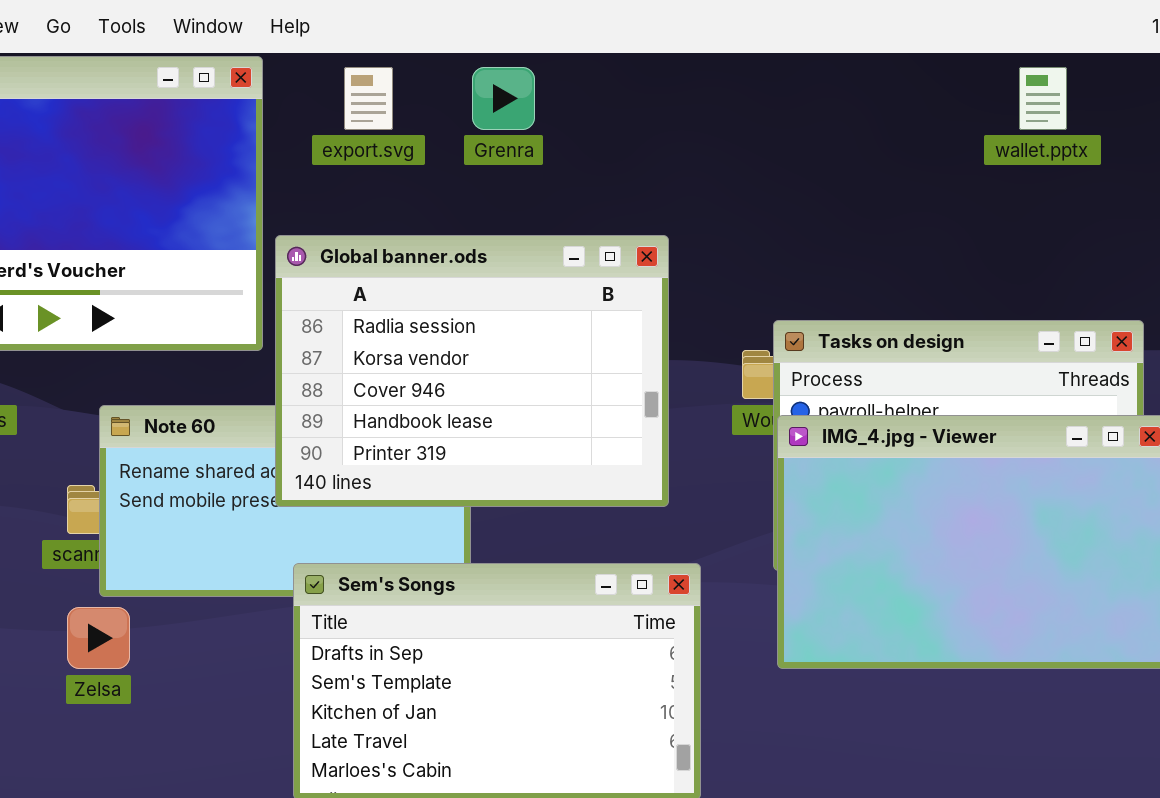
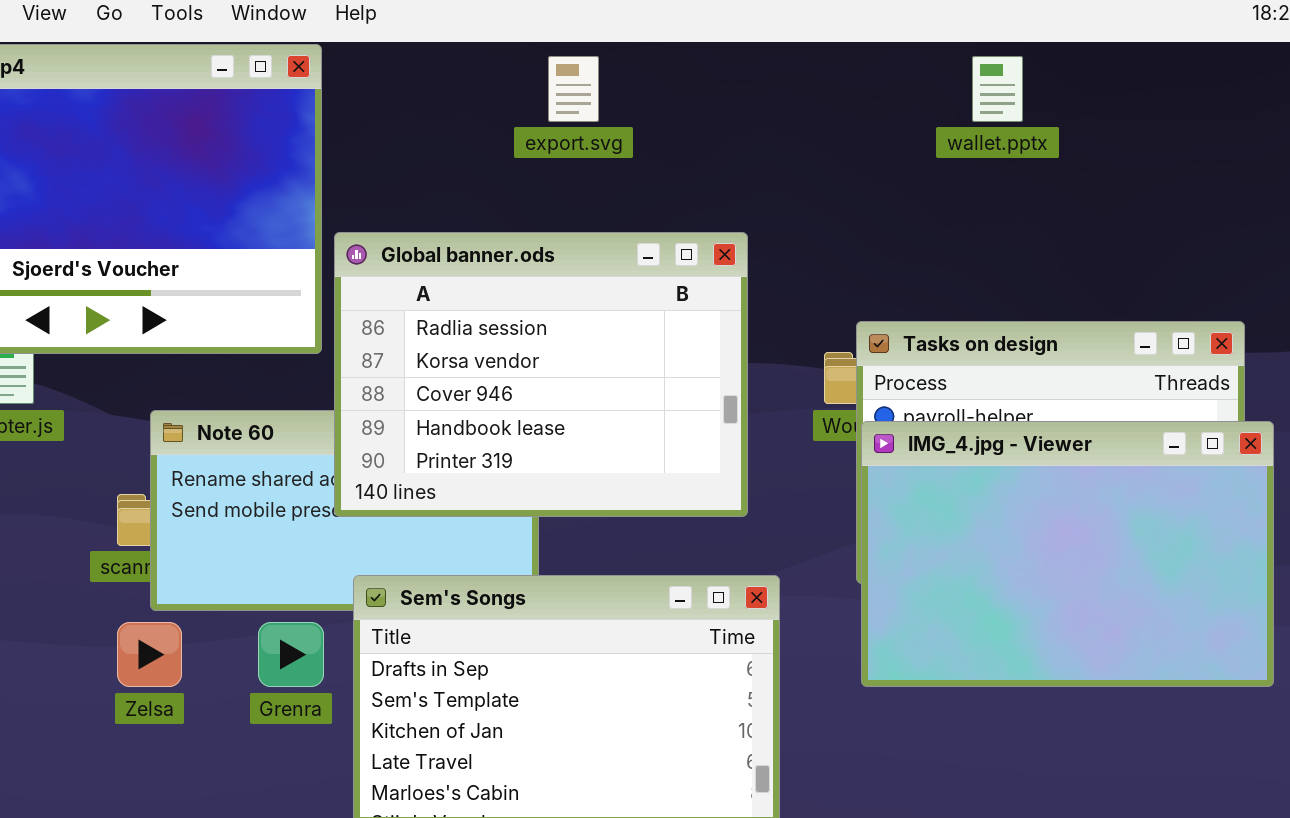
export.svg: [344,67,393,130] -> [548,56,599,122], moved
Grenra: [472,67,535,130] -> [258,622,324,687], moved
wallet.pptx: [1019,67,1067,130] -> [972,56,1023,122], moved

